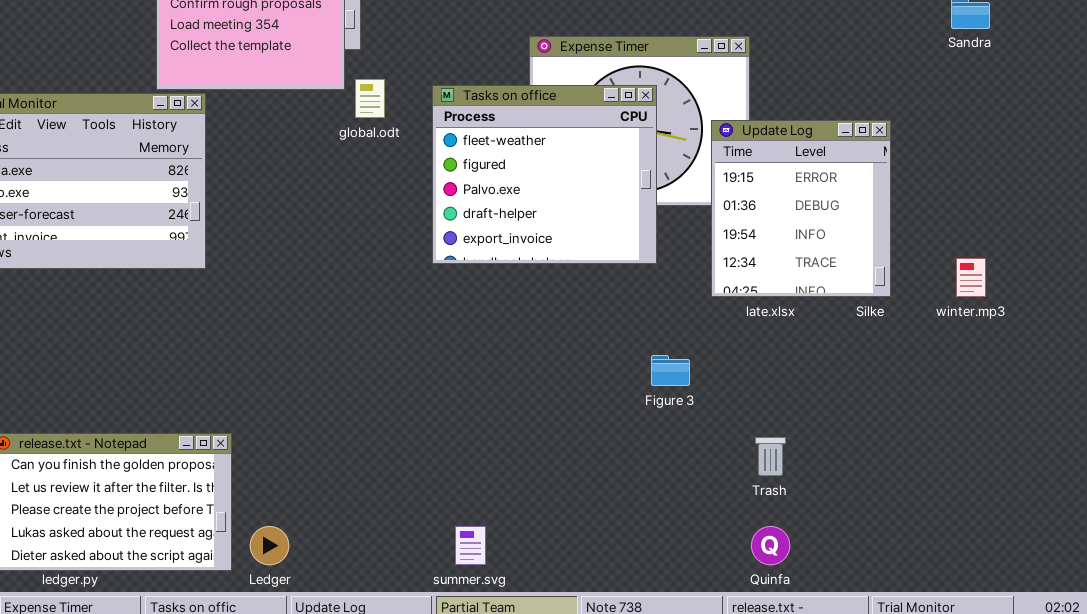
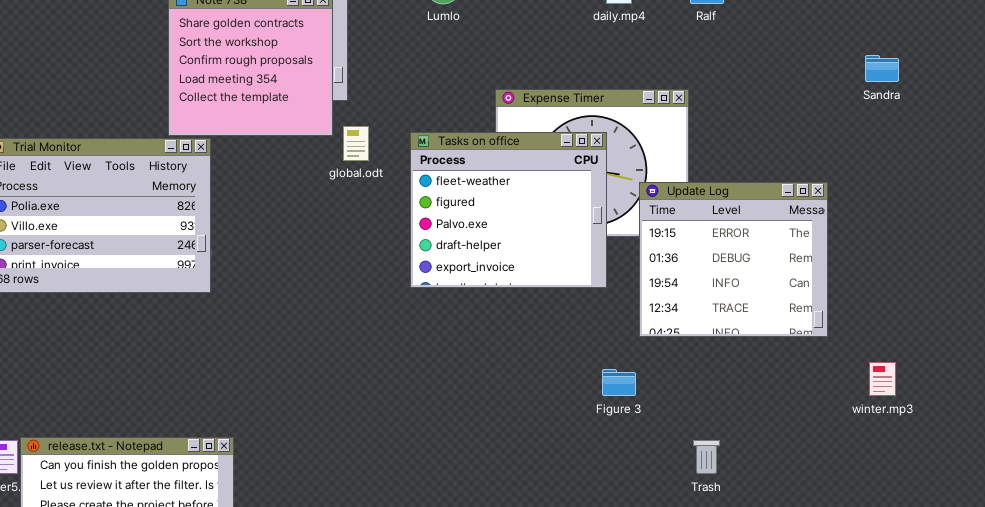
Update Log: [711,120,891,297] -> [639,182,828,337], moved, resized
winter.mp3: [956,258,986,297] -> [869,362,896,396], moved

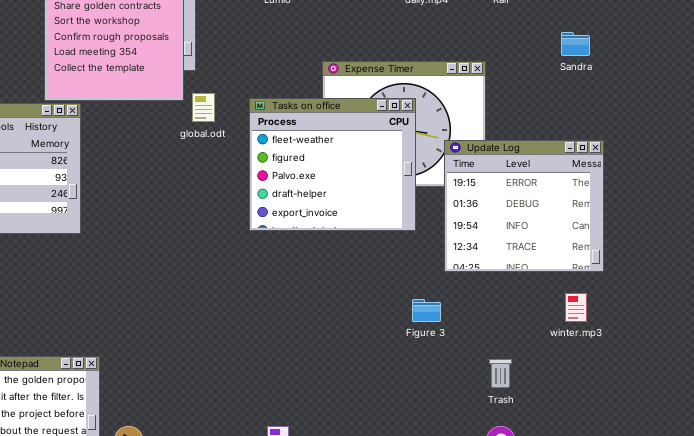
Sandra: [865,55,899,82] -> [561,32,590,56], moved
winter.mp3: [869,362,896,396] -> [565,293,587,322], moved

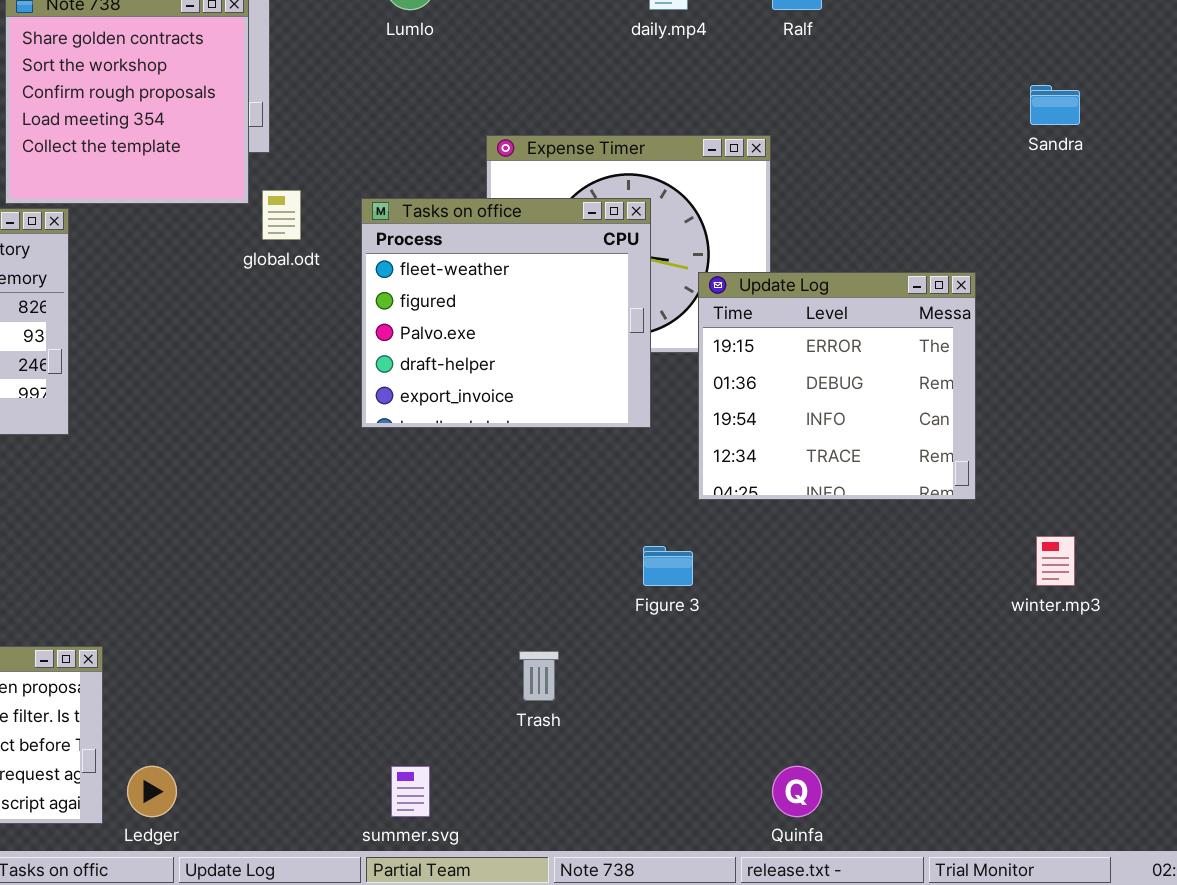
Sandra: [561,32,590,56] -> [1030,85,1080,125], moved
winter.mp3: [565,293,587,322] -> [1036,536,1075,586], moved
Trash: [489,359,512,388] -> [519,651,559,701], moved

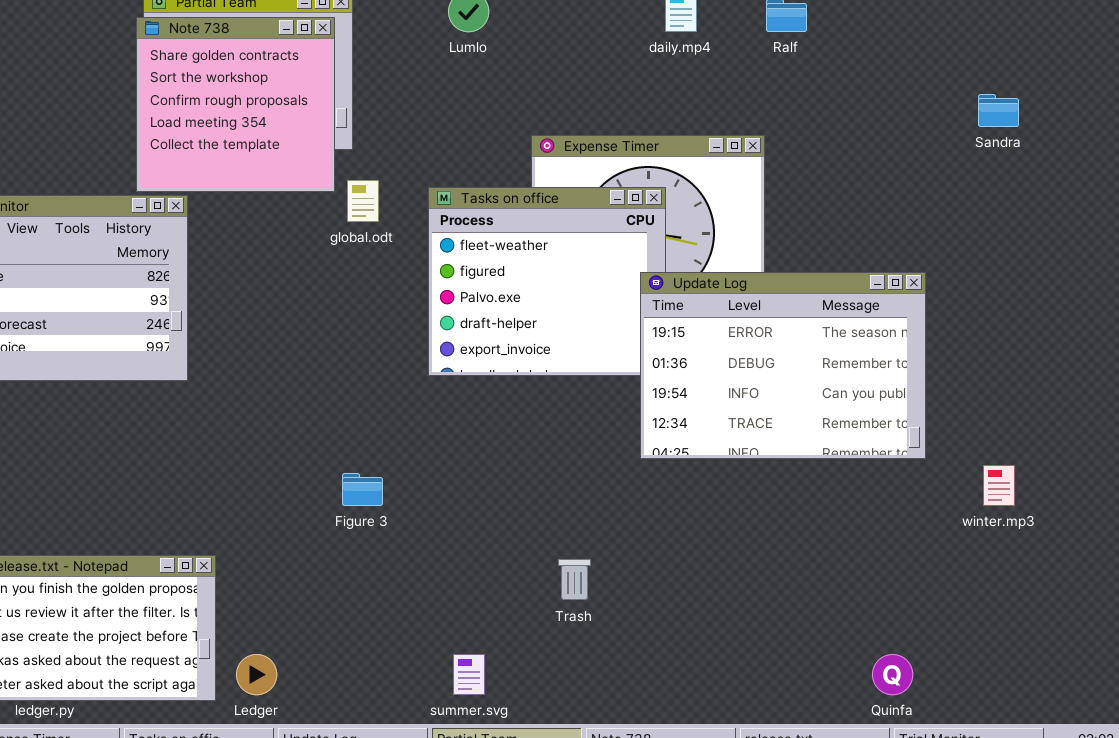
Update Log: [698,272,976,500] -> [640,272,926,459], moved, resized
Figure 3: [643,546,693,586] -> [342,473,383,506], moved
Quinfa: [772,766,822,817] -> [872,654,913,695], moved

